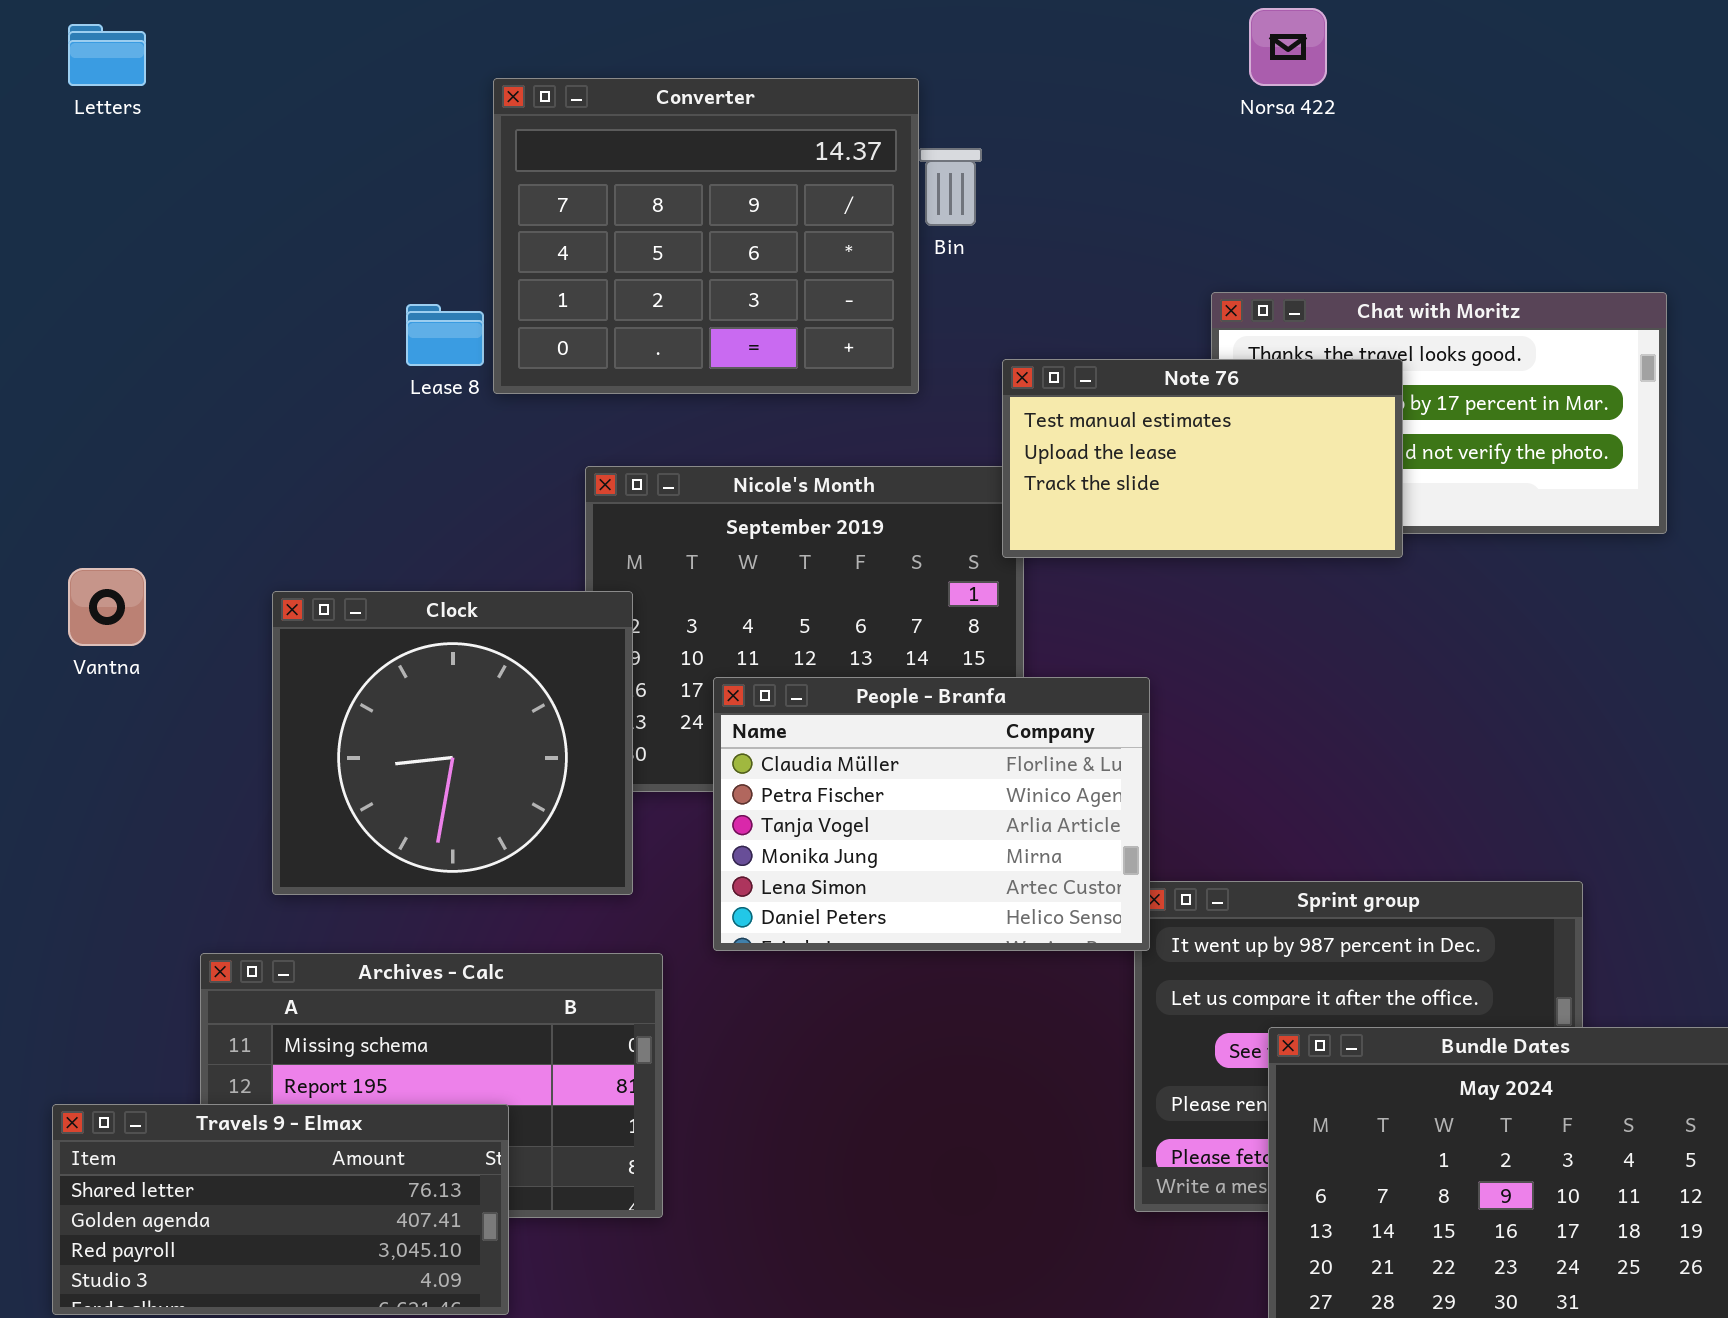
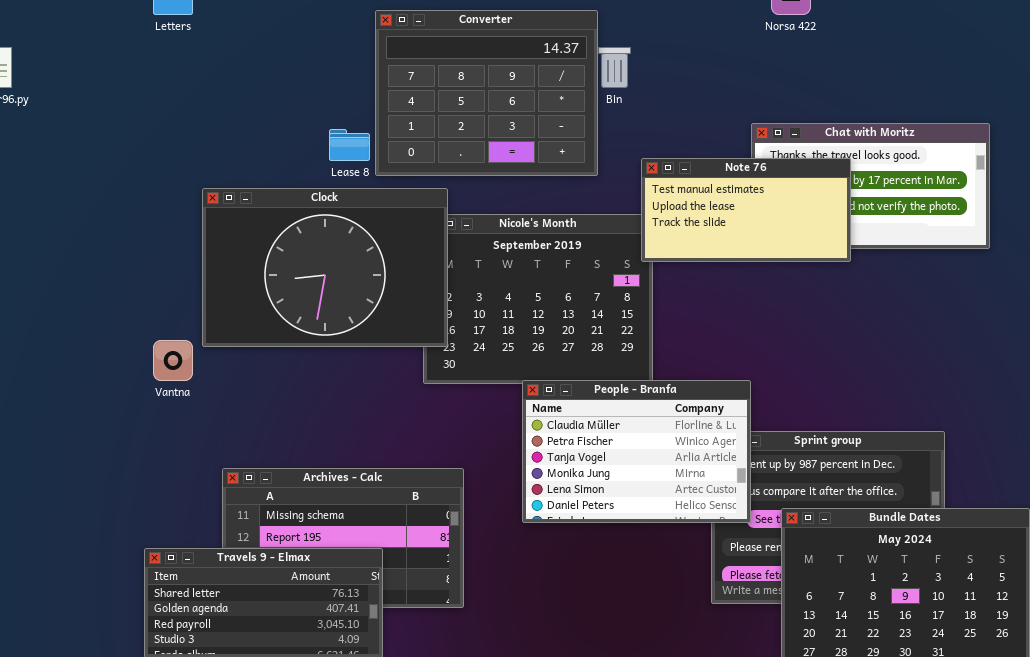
Vantna: [68,568,146,646] -> [153,340,193,381], moved
Clock: [272,591,633,895] -> [202,188,448,347], moved, resized
People - Branfa: [713,677,1150,951] -> [522,380,751,523], moved

